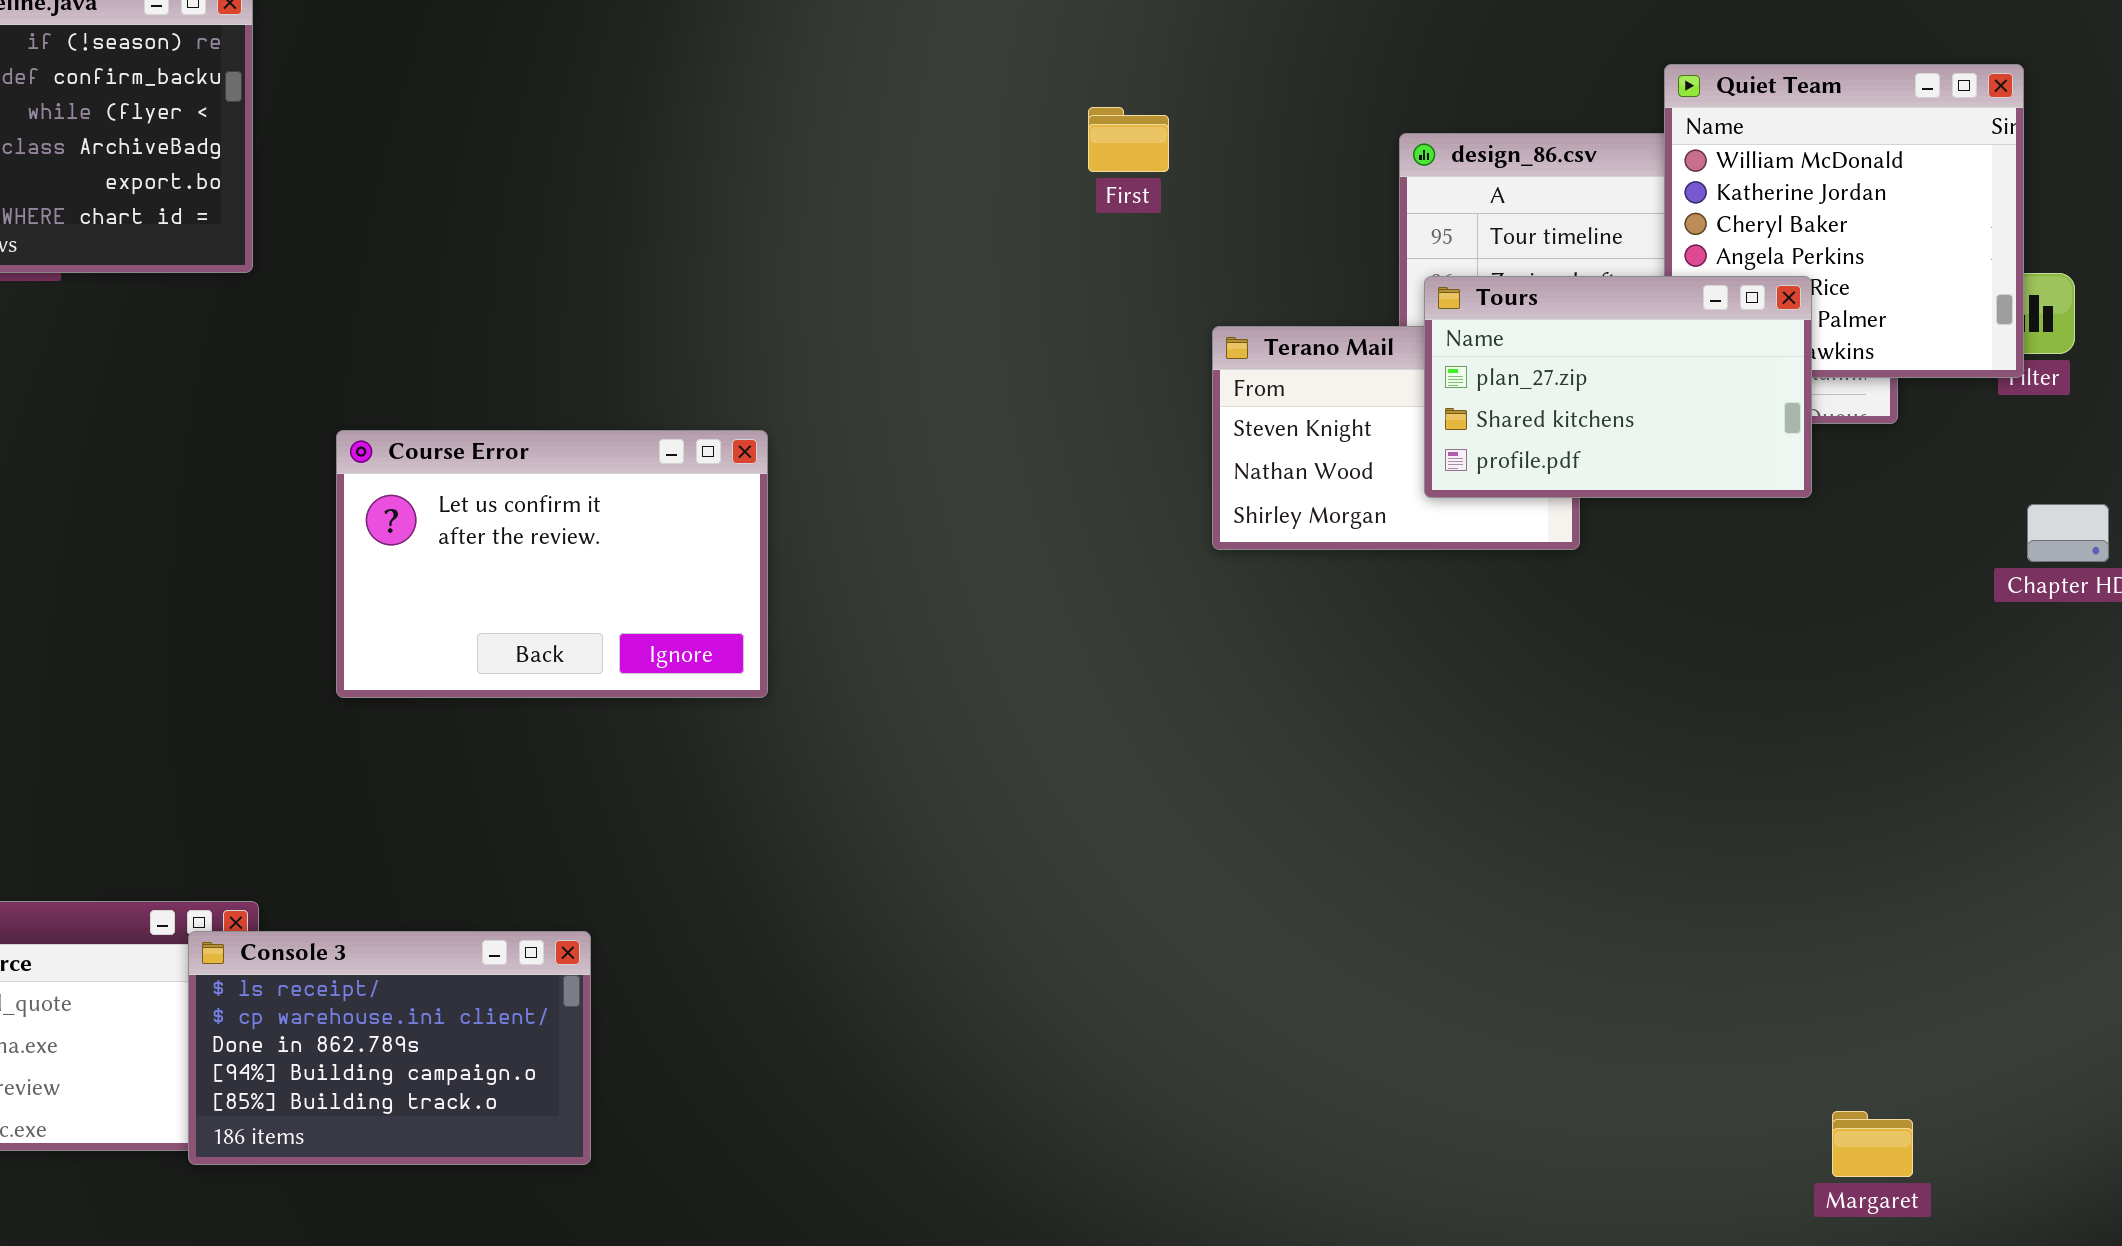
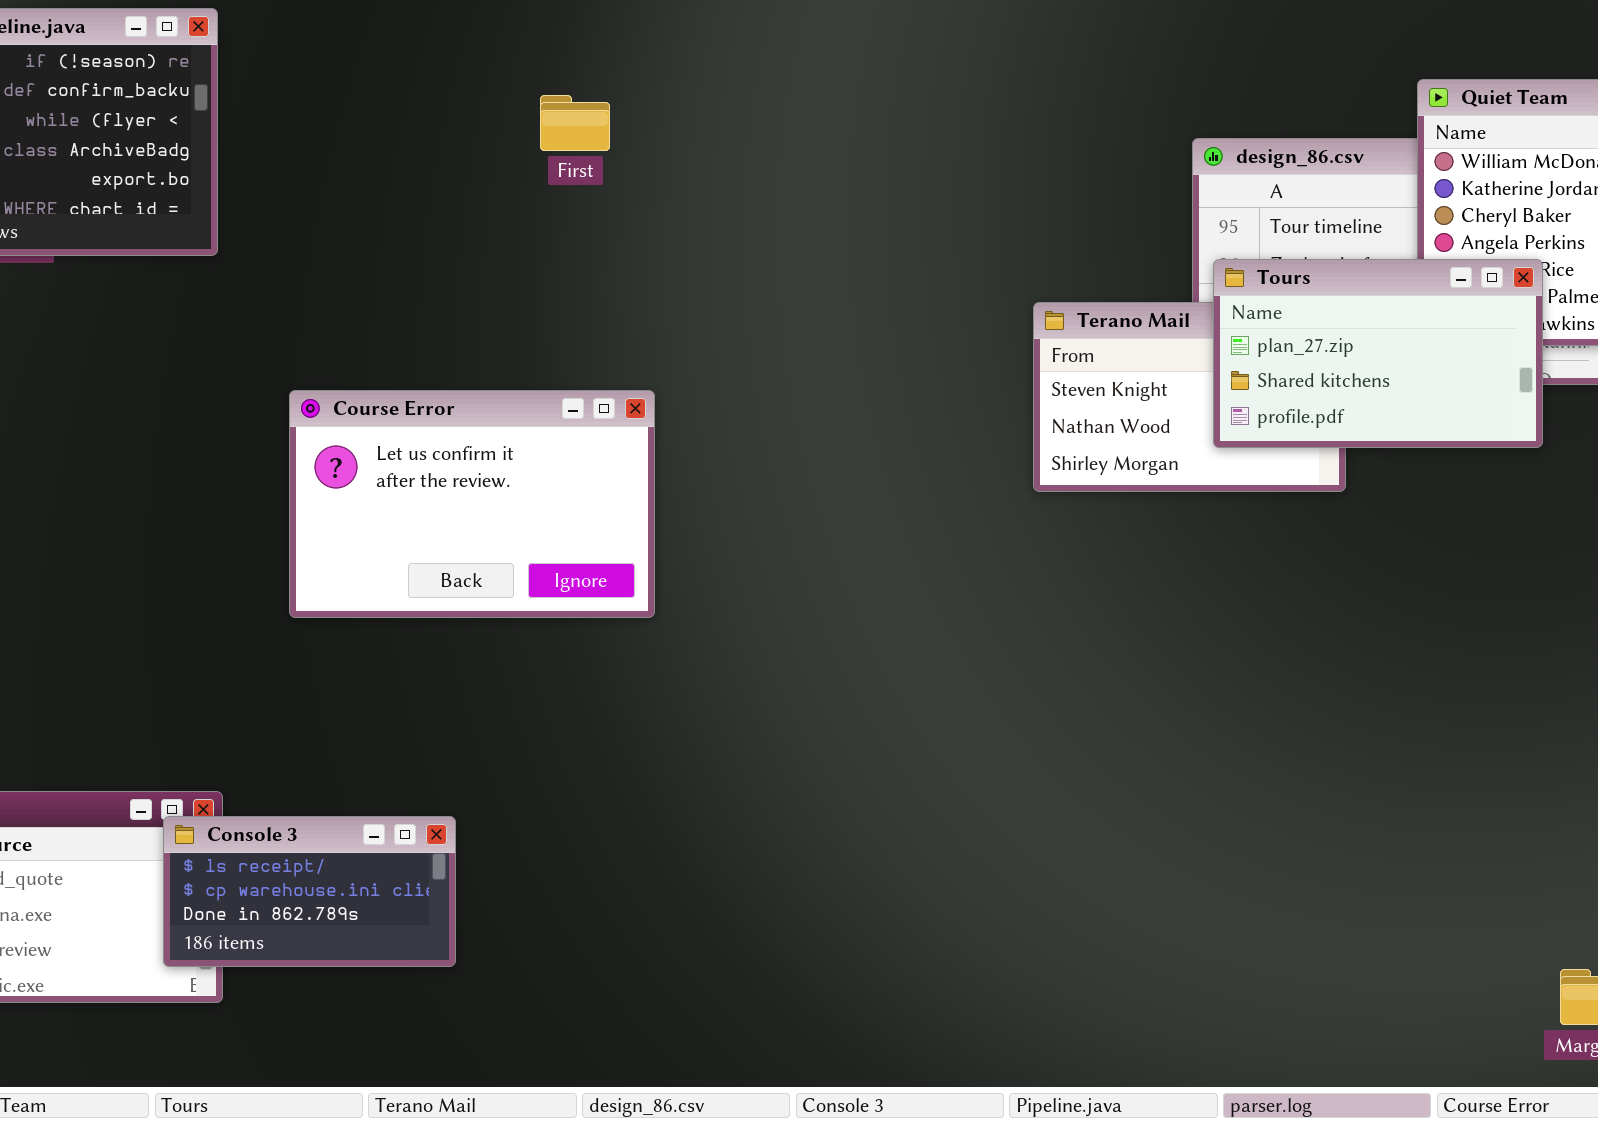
First: [1088,107,1169,172] -> [540,95,610,151], moved
Console 3: [188,931,591,1165] -> [163,816,456,967], resized

